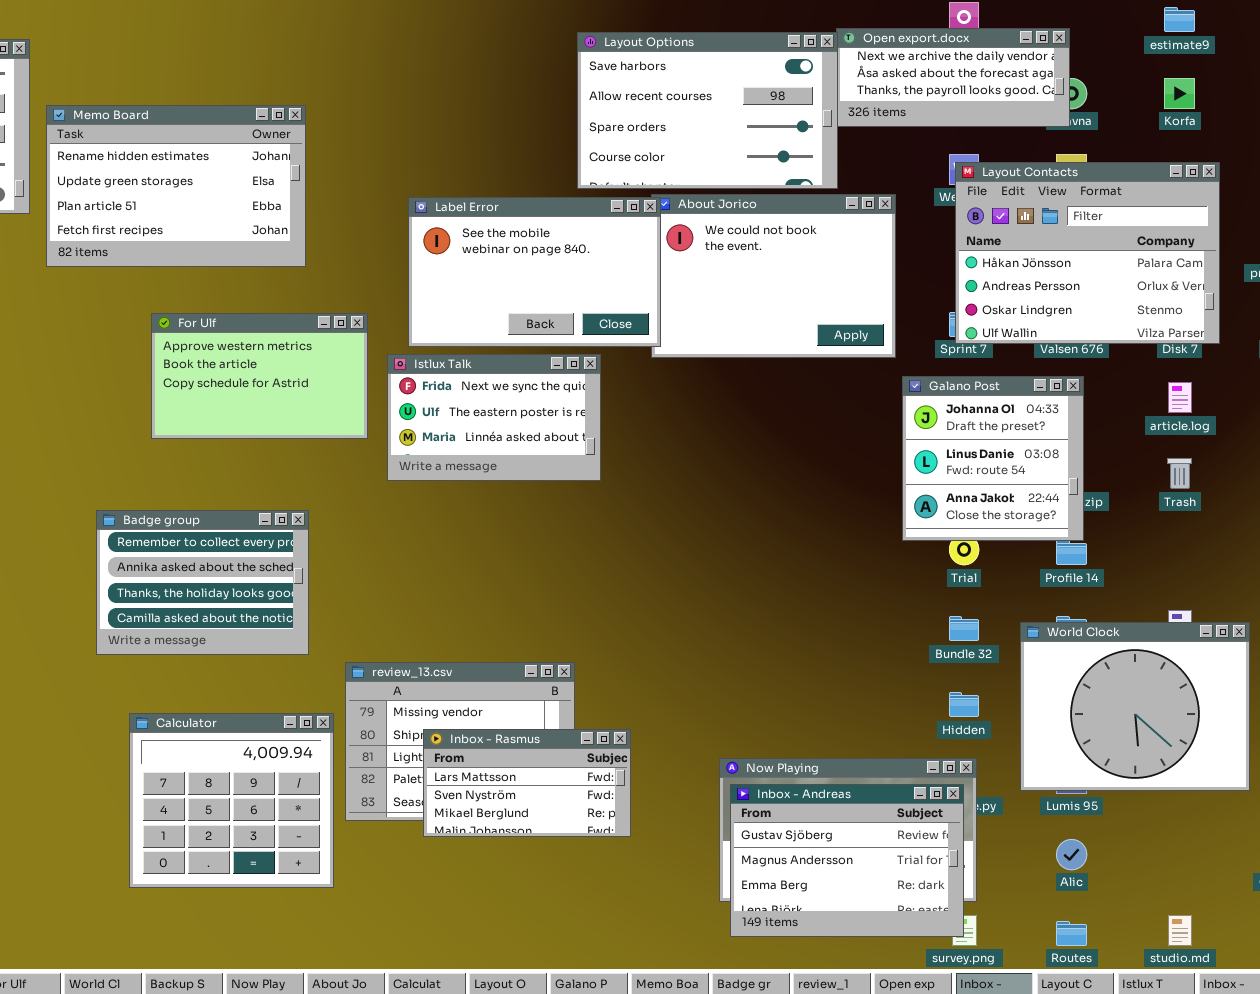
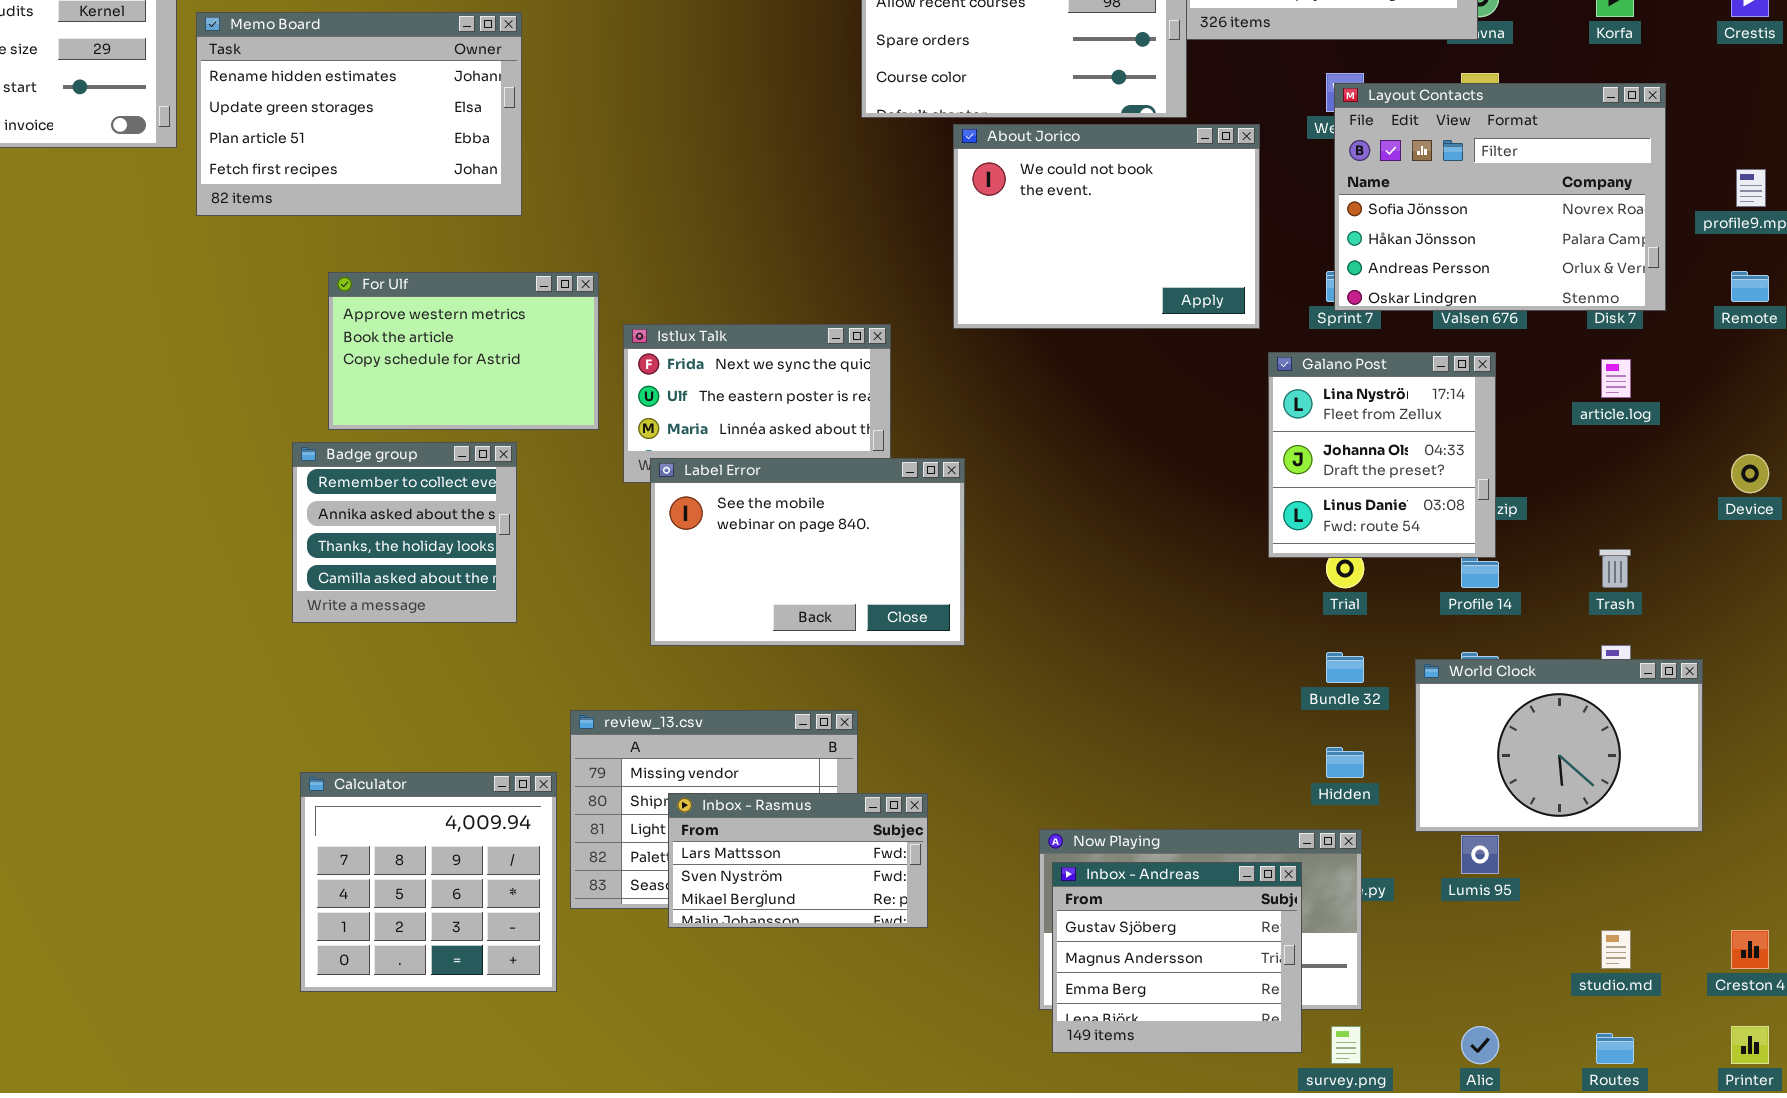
Layout Contacts: [955,162,1220,344] -> [1334,83,1666,311], scrolled up 1 row
Label Error: [408,197,661,347] -> [650,458,965,646], moved
Galano Post: [902,376,1084,541] -> [1268,352,1496,558], scrolled up 1 row
Trash: [1167,458,1192,489] -> [1599,549,1631,588], moved
Badge group: [96,510,309,655] -> [292,442,517,623], moved, resized
World Clock: [1020,622,1250,791] -> [1415,659,1703,832], resized
Inbox - Andreas: [730,784,964,937] -> [1052,862,1302,1053], resized
Alic: [1056,839,1087,870] -> [1461,1026,1499,1064], moved
studio.md: [1168,915,1192,946] -> [1601,930,1631,969], moved
Routes: [1056,921,1087,946] -> [1596,1033,1634,1064], moved

